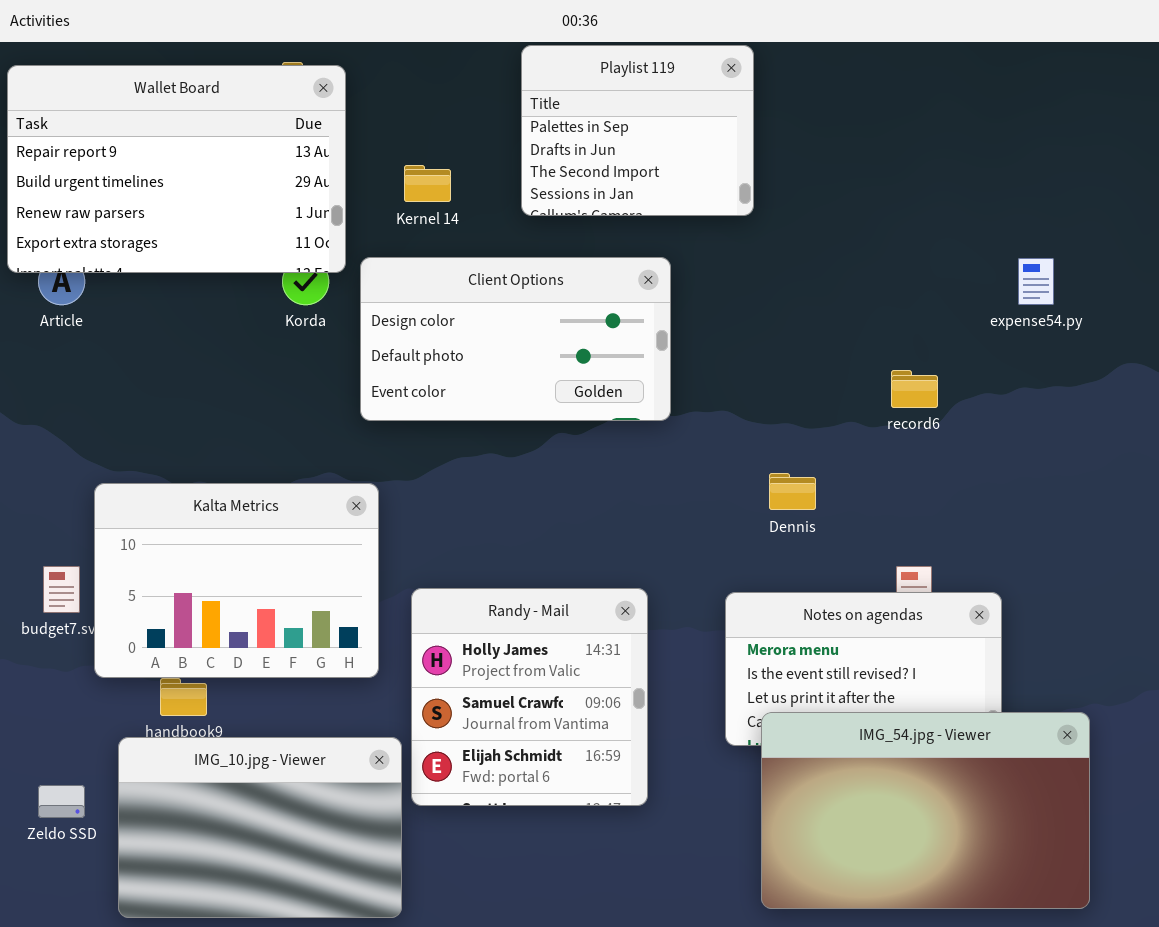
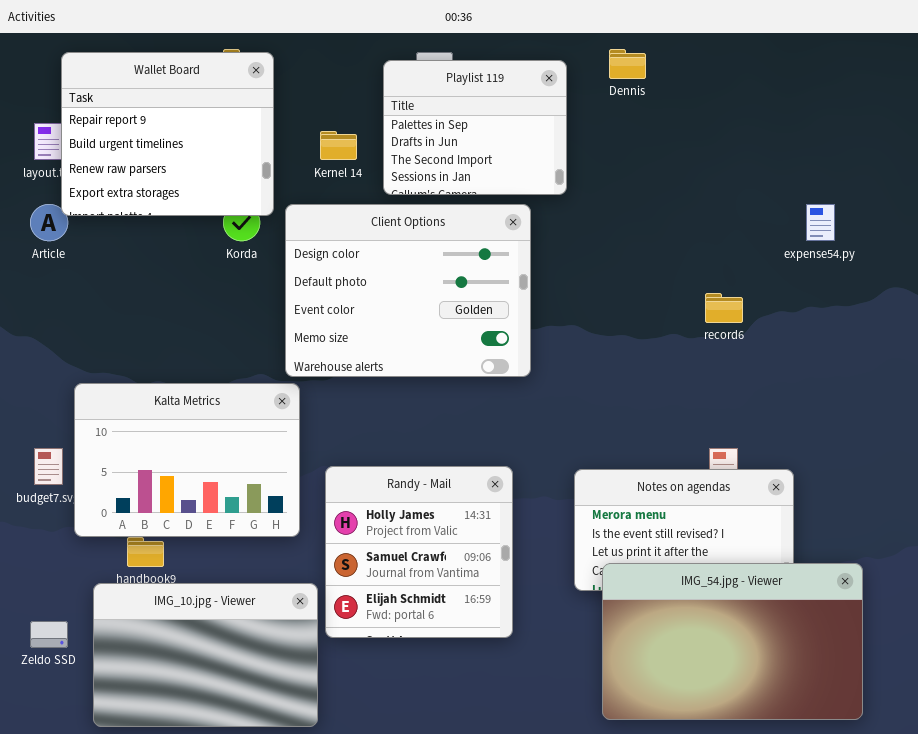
Playlist 119: [521,45,754,216] -> [383,60,567,195], moved
Wallet Board: [7,65,346,273] -> [61,52,274,216], resized
Client Options: [360,257,671,421] -> [285,204,531,377], resized
Dennis: [769,473,816,510] -> [609,49,646,79], moved

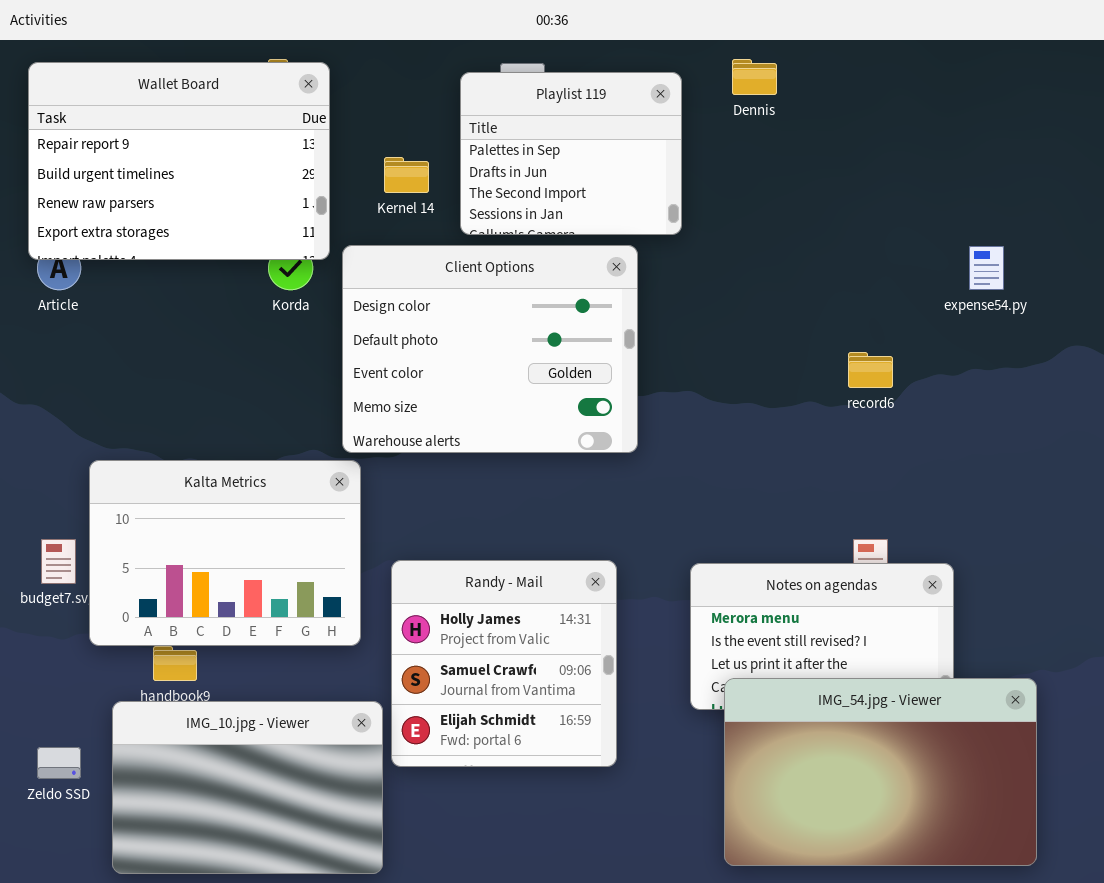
Wallet Board: [61,52,274,216] -> [28,62,330,260], resized

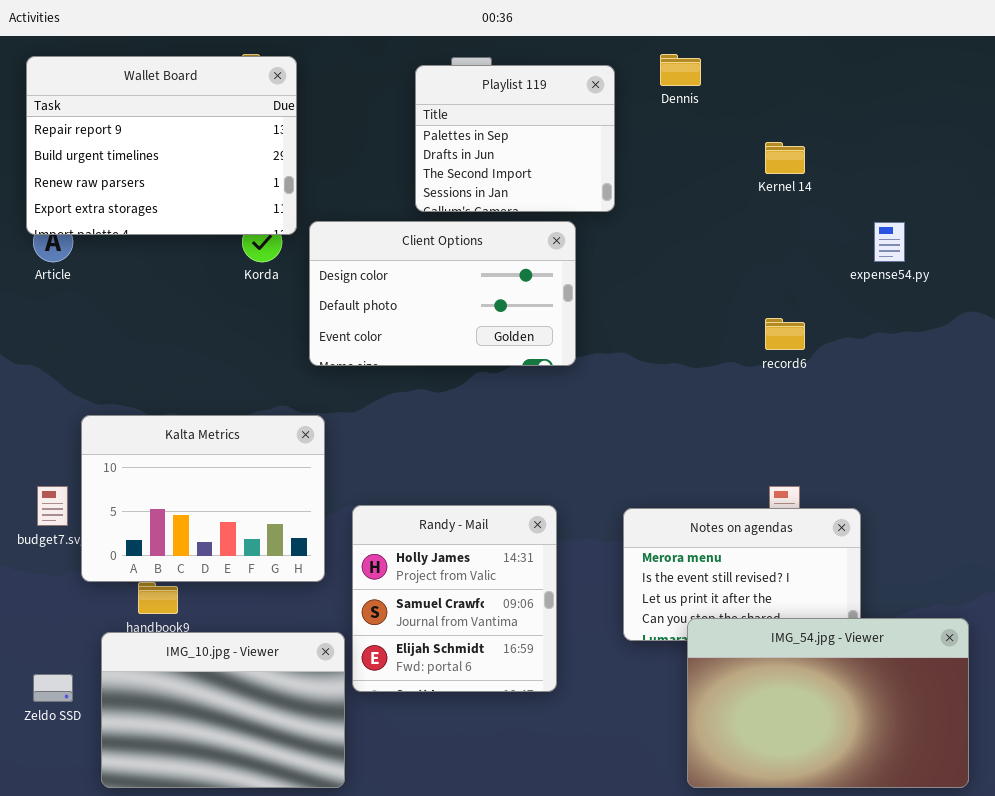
Kernel 14: [384,157,429,193] -> [765,142,805,174], moved
Client Options: [342,245,638,453] -> [309,221,576,366], resized
IMG_54.jpg - Viewer: [724,678,1037,866] -> [687,618,969,788], moved

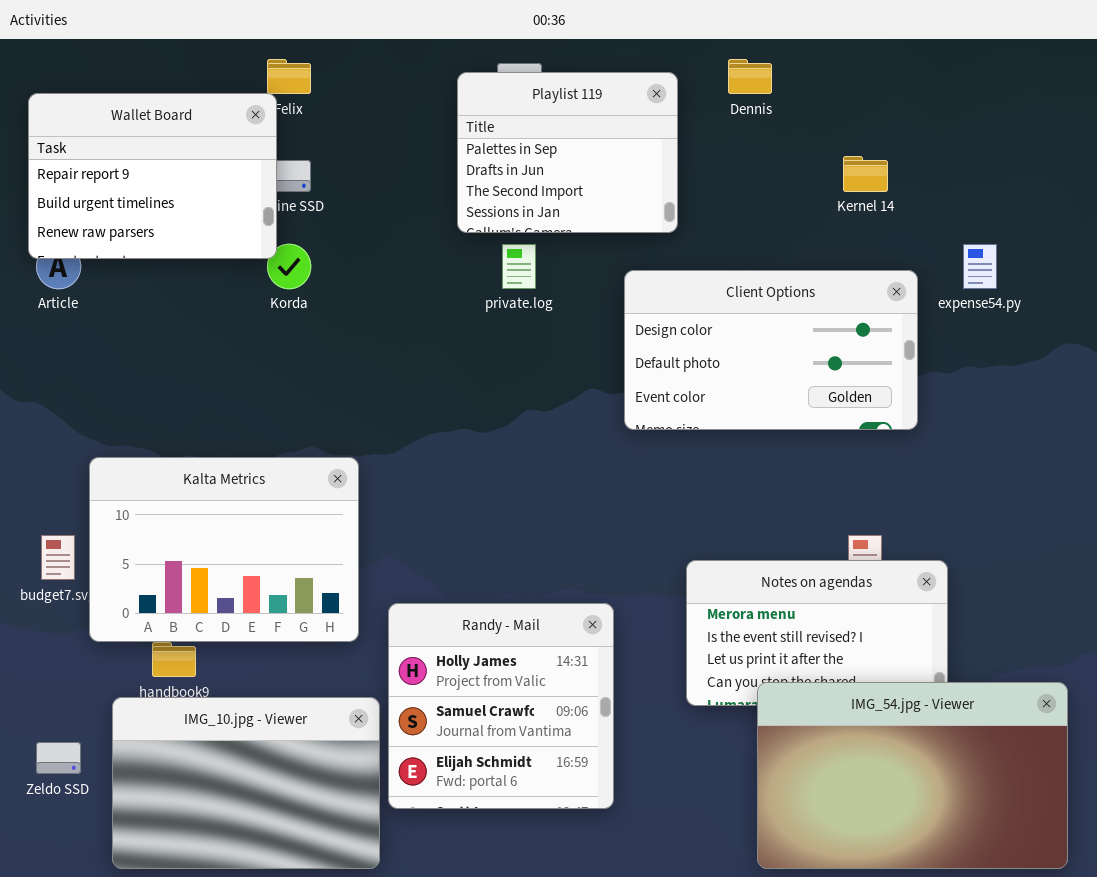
Wallet Board: [26,56,297,235] -> [28,93,277,259], resized
Client Options: [309,221,576,366] -> [624,270,918,430], moved
Randy - Mail: [352,505,557,692] -> [388,603,614,809], moved

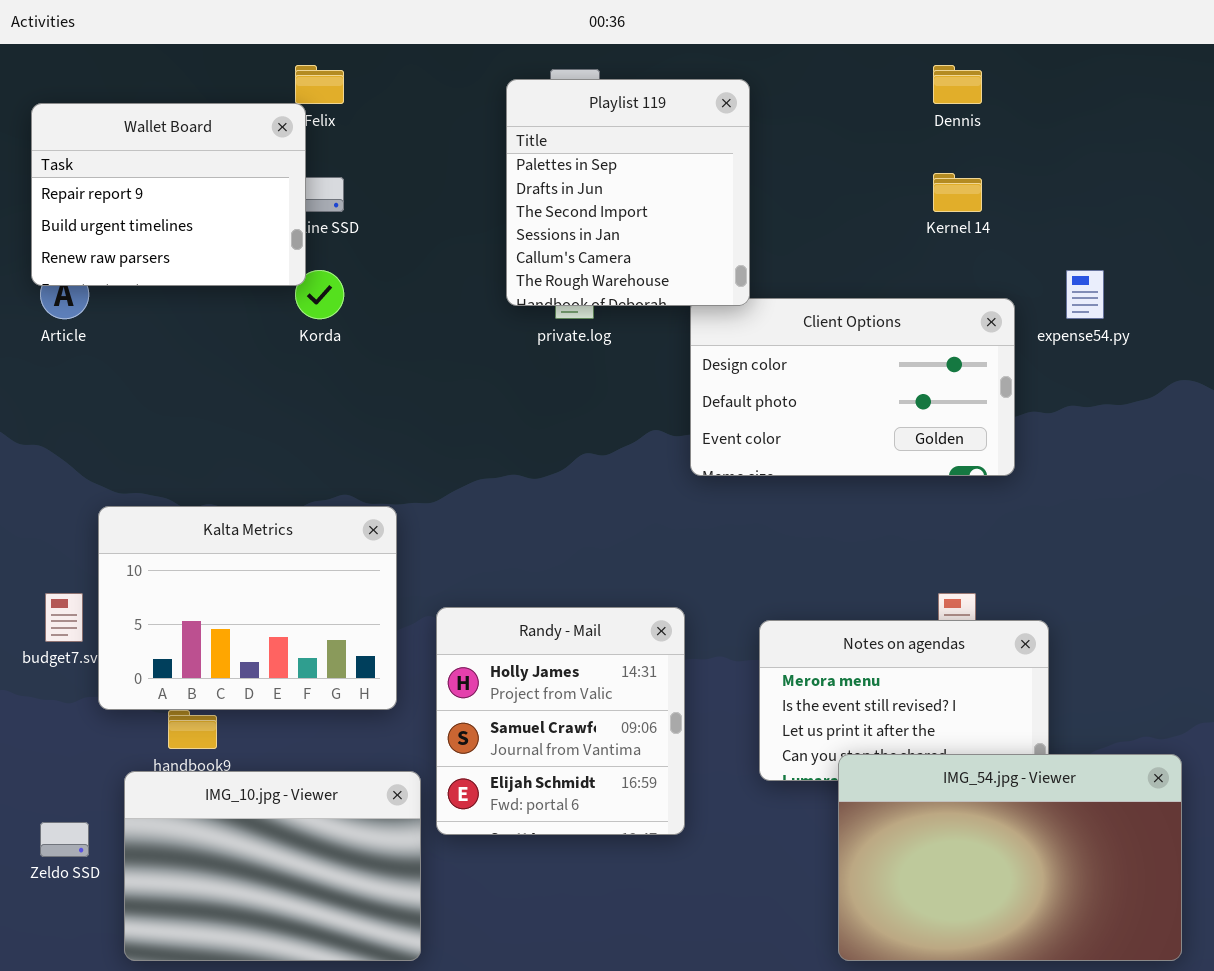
Dennis: [728,59,772,94] -> [933,65,982,104], moved
Playlist 119: [457,72,678,233] -> [506,79,750,306], resized
Randy - Mail: [388,603,614,809] -> [436,607,685,835], moved

